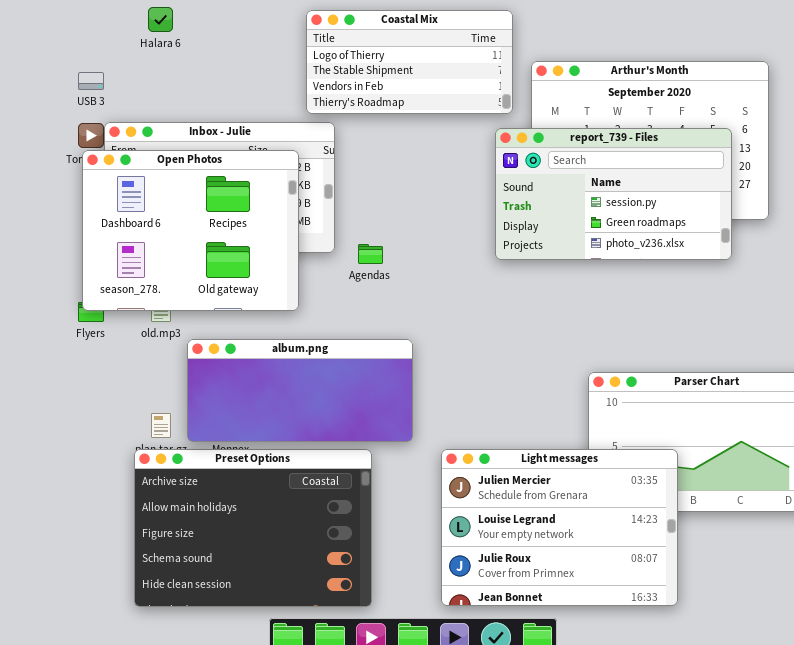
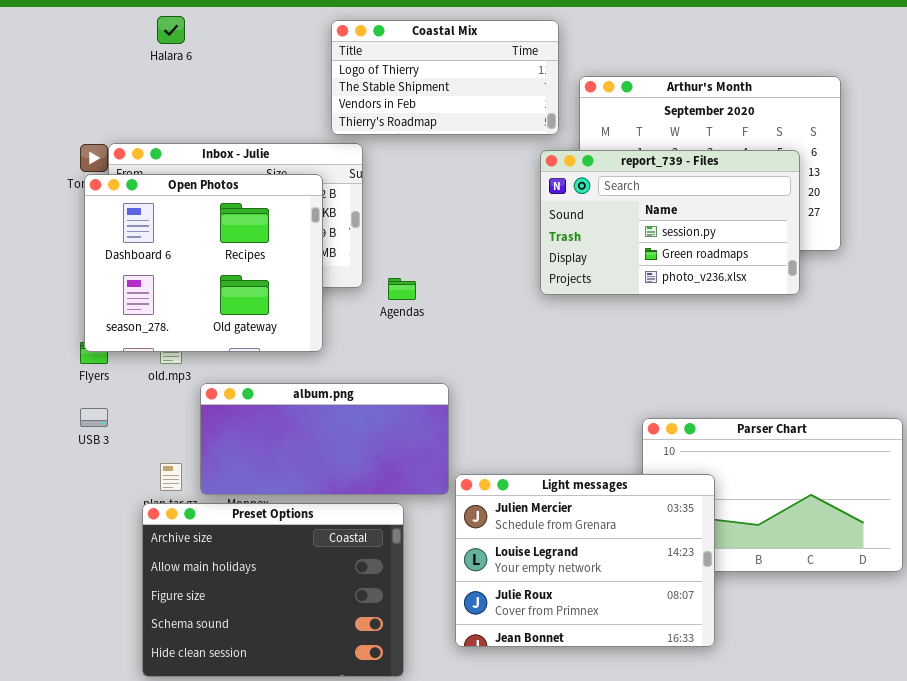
USB 3: [78,72,104,90] -> [80,408,108,427], moved
Light messages: [441,449,678,606] -> [455,474,715,647], moved

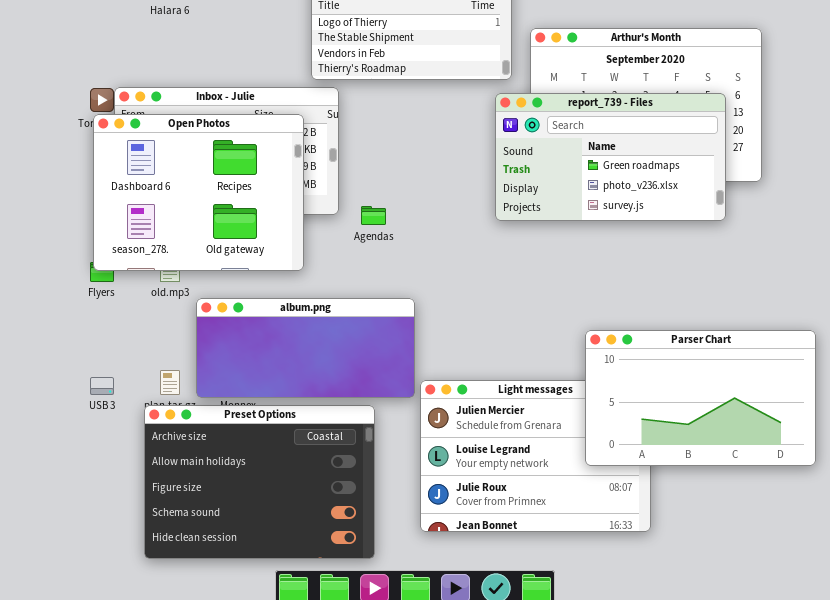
report_739 - Files: [540,150,800,295] -> [495,93,726,221], scrolled down 1 row
USB 3: [80,408,108,427] -> [90,377,114,395], moved
Parser Chart: [642,418,903,572] -> [585,330,816,466], raised

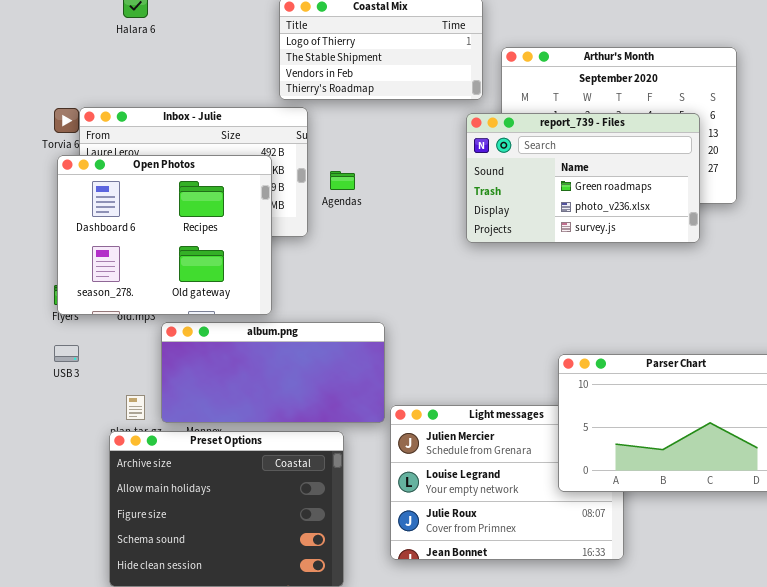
Open Photos: [93,114,304,271] -> [57,155,272,315], moved
Agendas: [361,206,386,225] -> [330,171,355,190], moved
USB 3: [90,377,114,395] -> [54,345,79,362], moved

